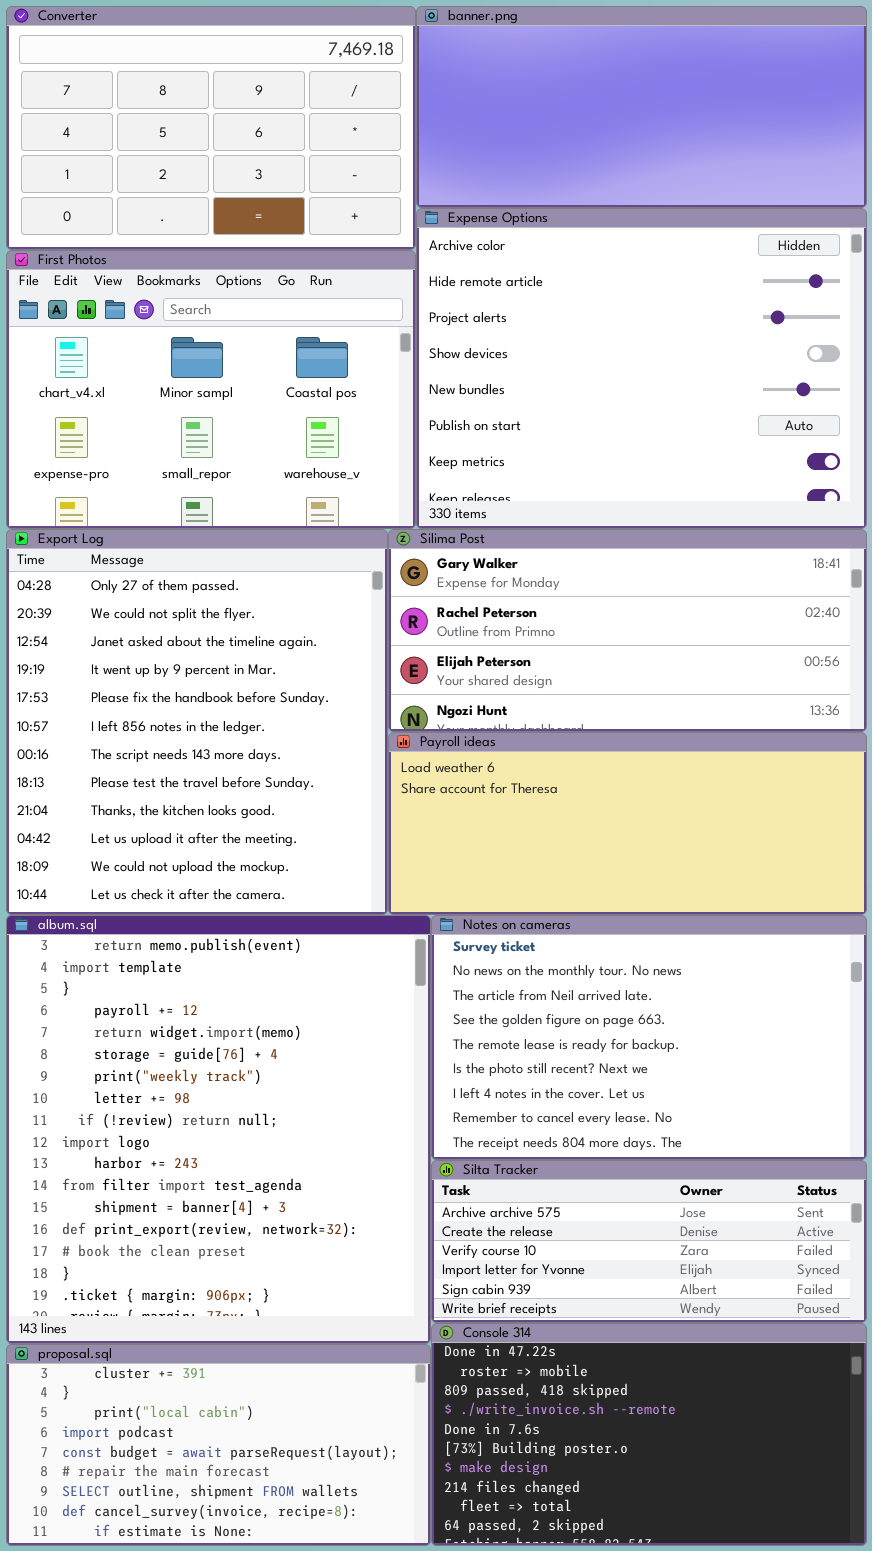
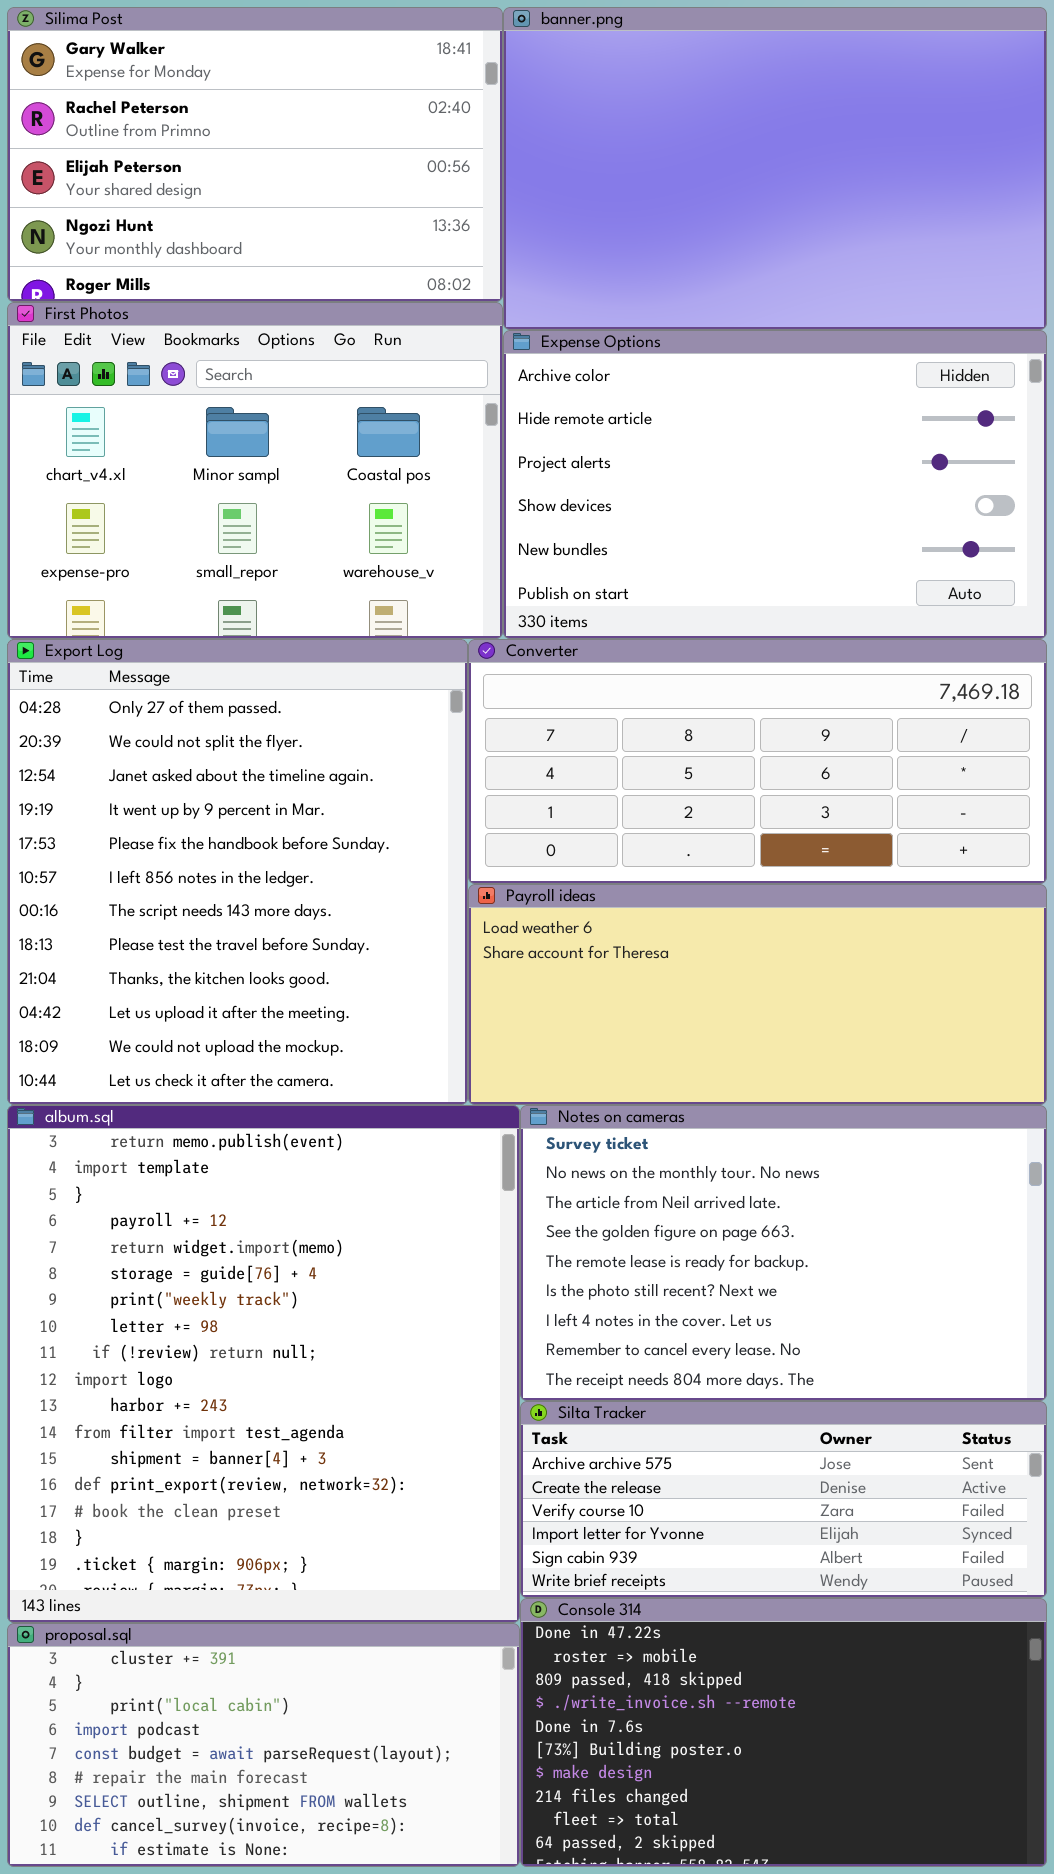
Converter: [6,6,416,250] -> [468,639,1047,884], moved, resized
banner.png: [416,6,867,208] -> [503,7,1047,330], resized
Expense Options: [416,208,867,529] -> [503,330,1047,639], resized
Silima Post: [388,529,867,732] -> [7,7,503,302], moved, resized

